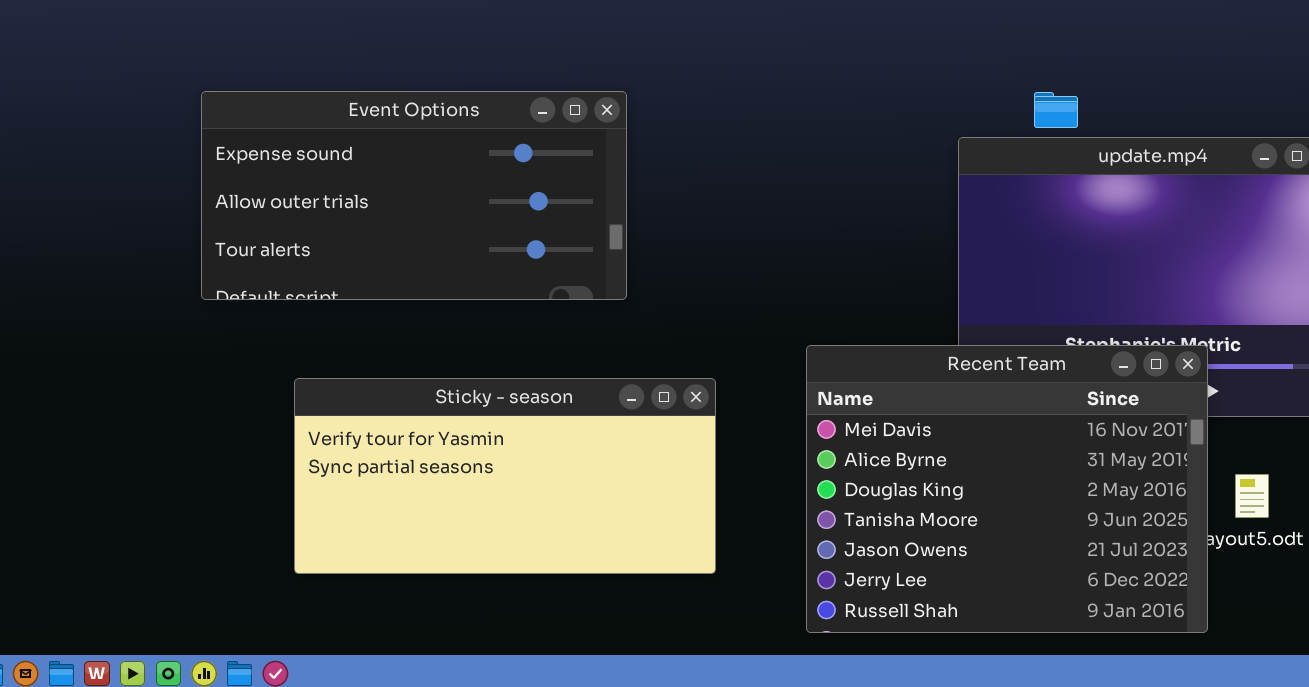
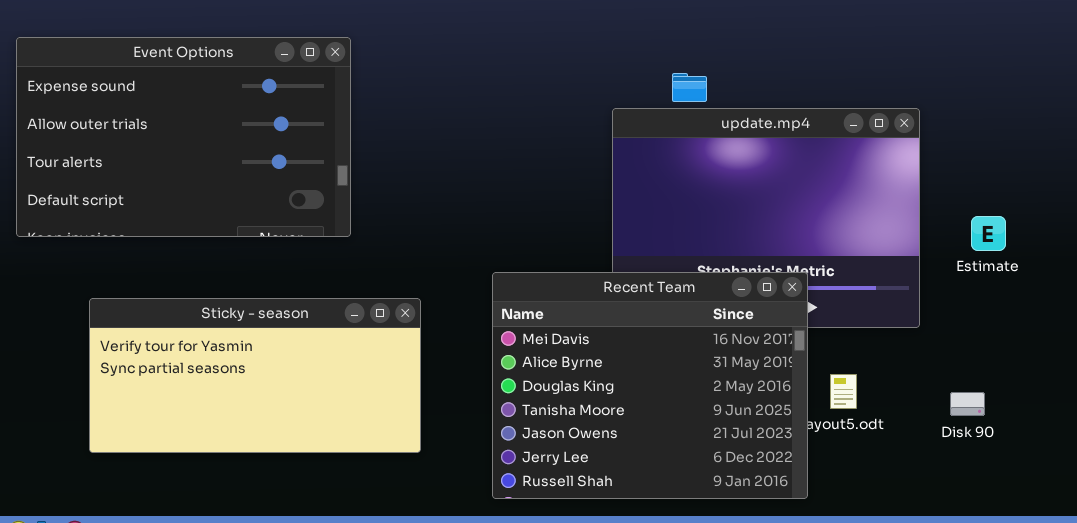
Event Options: [201,91,627,300] -> [16,37,351,237], resized

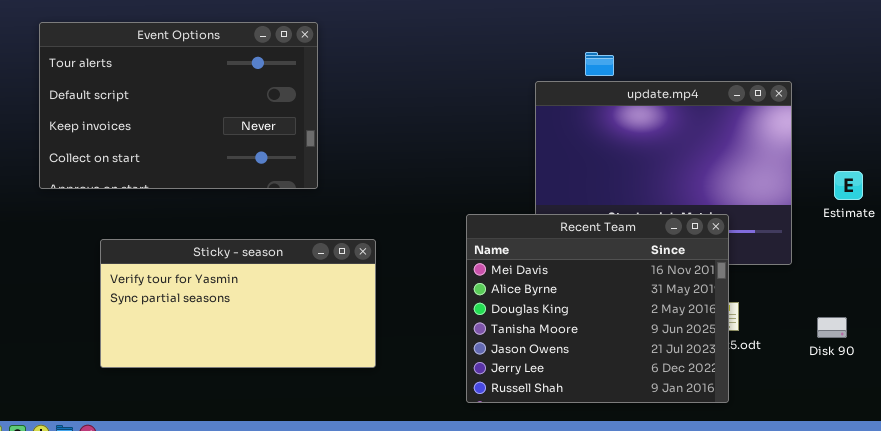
Event Options: [16,37,351,237] -> [39,22,318,189], scrolled down 2 rows
Recent Team: [492,272,808,499] -> [466,214,729,403], moved

